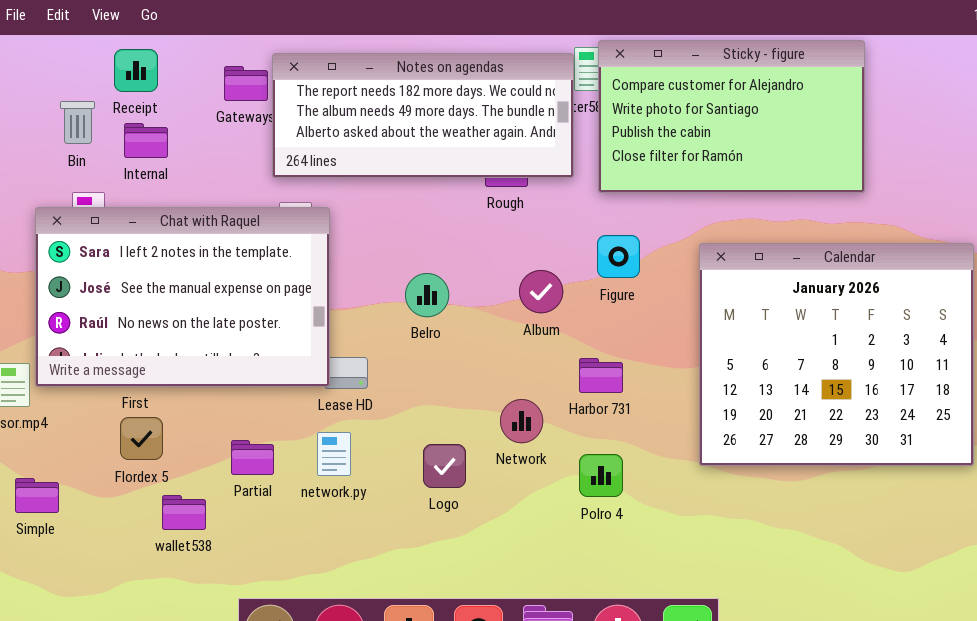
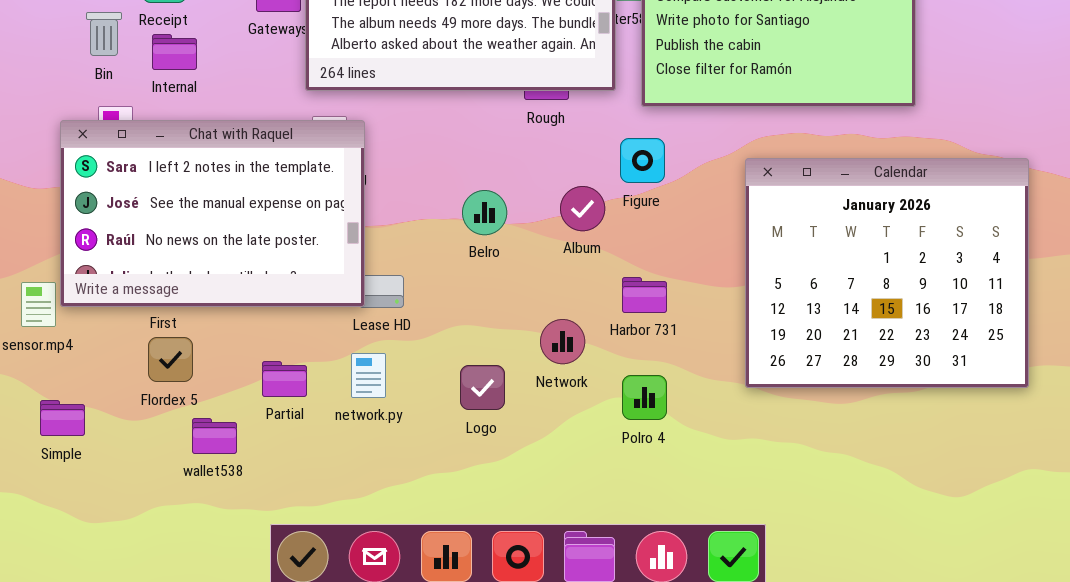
Figure: [597,235,640,278] -> [620,138,665,183], moved
Belro: [405,273,449,317] -> [462,190,507,235], moved

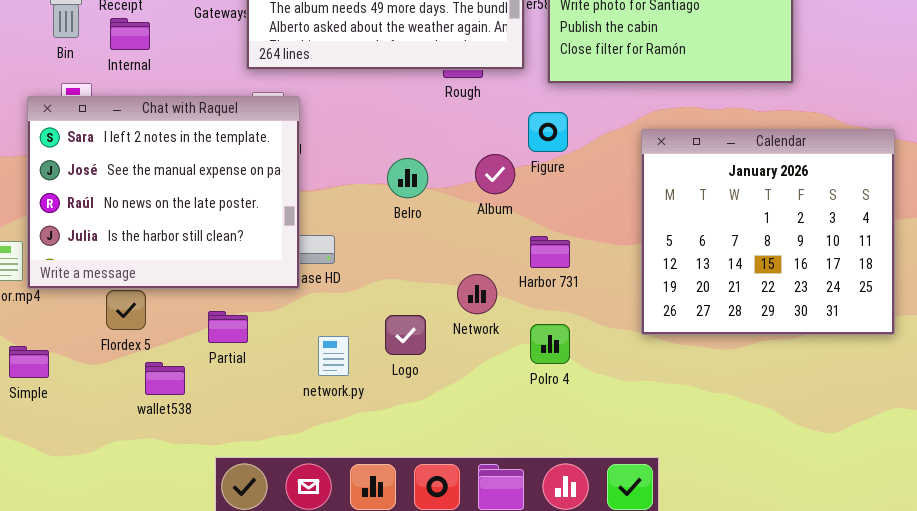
Chat with Raquel: [60,120,365,307] -> [27,96,300,289], resized
network.py: [351,353,386,398] -> [318,336,349,376], moved

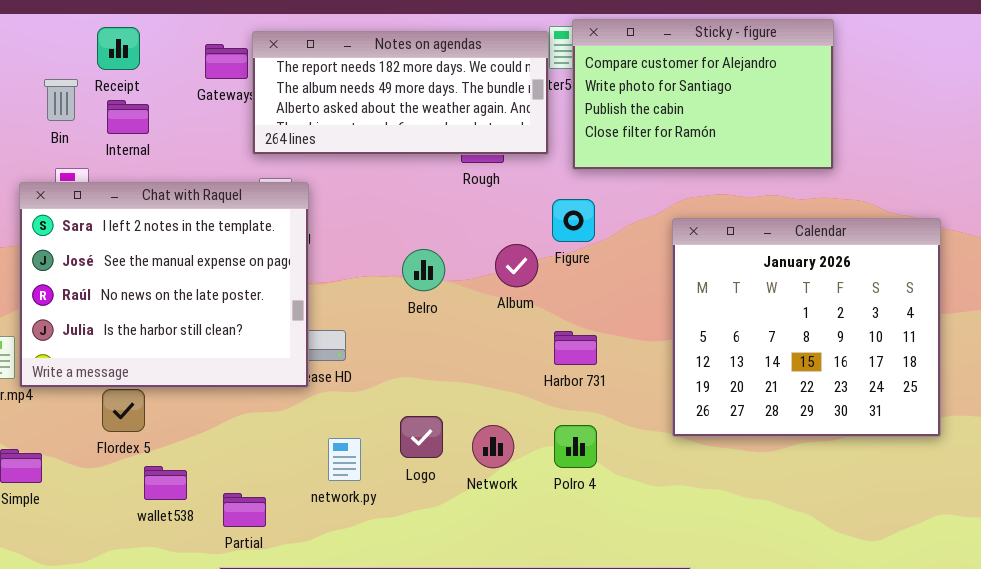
Network: [457,274,497,314] -> [472,425,514,468], moved
Partial: [208,311,248,343] -> [223,493,266,527], moved

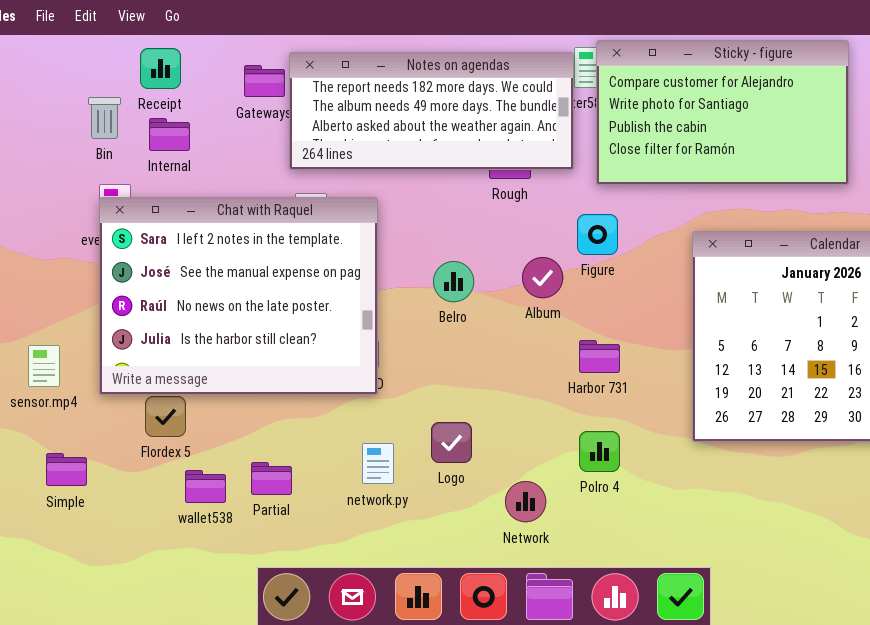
Chat with Raquel: [19,182,309,388] -> [99,197,378,395], moved
Network: [472,425,514,468] -> [505,481,546,522], moved
Partial: [223,493,266,527] -> [251,462,292,495], moved

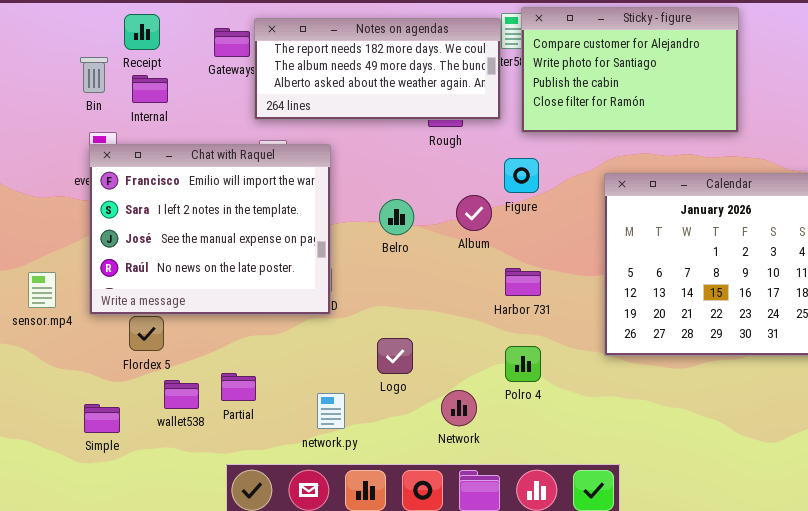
Chat with Raquel: [99,197,378,395] -> [89,144,331,315], scrolled up 1 row
network.py: [362,443,394,484] -> [317,393,345,429], moved
Simple: [46,453,87,486] -> [84,404,120,433], moved

